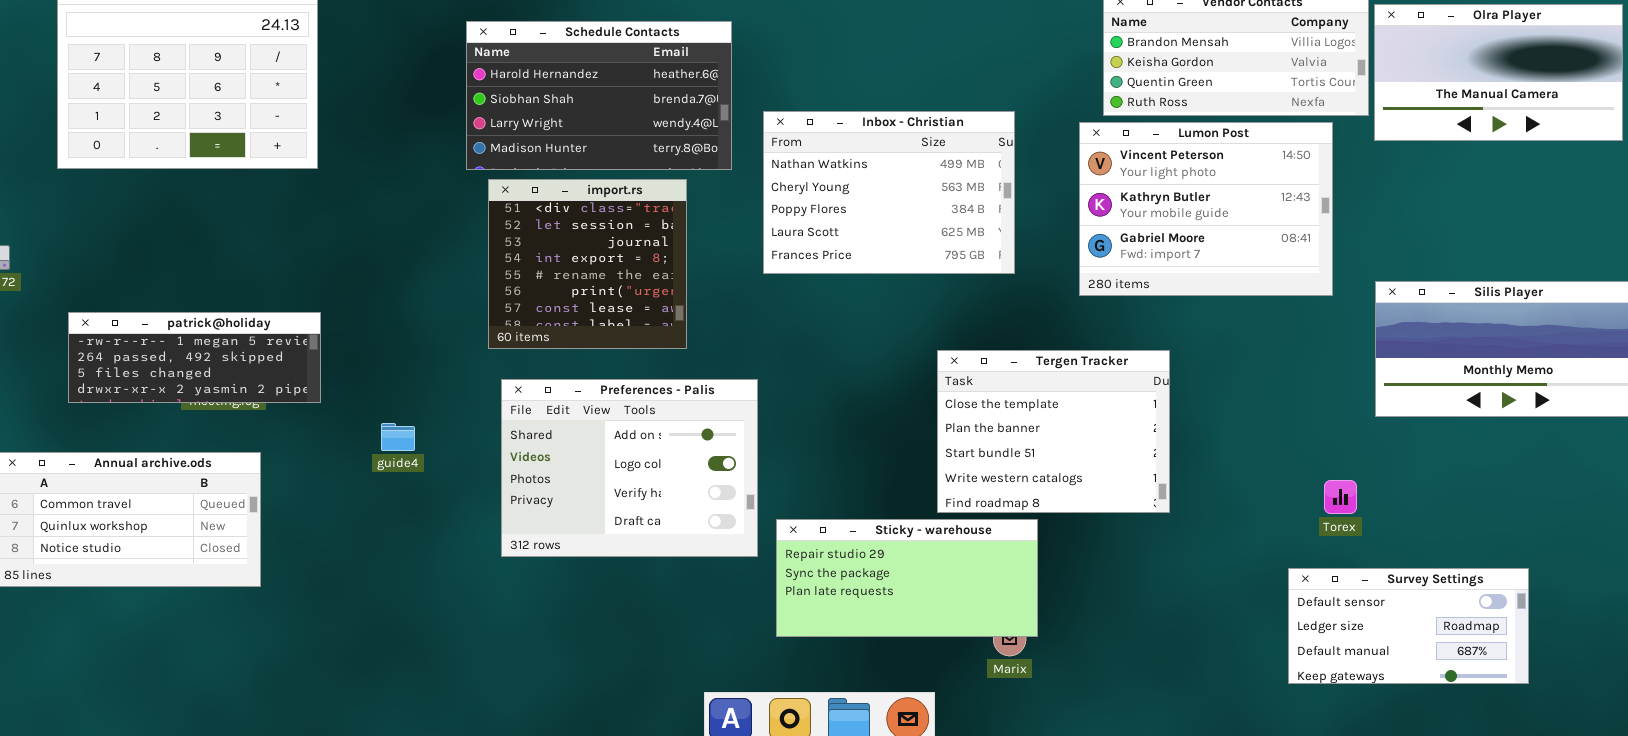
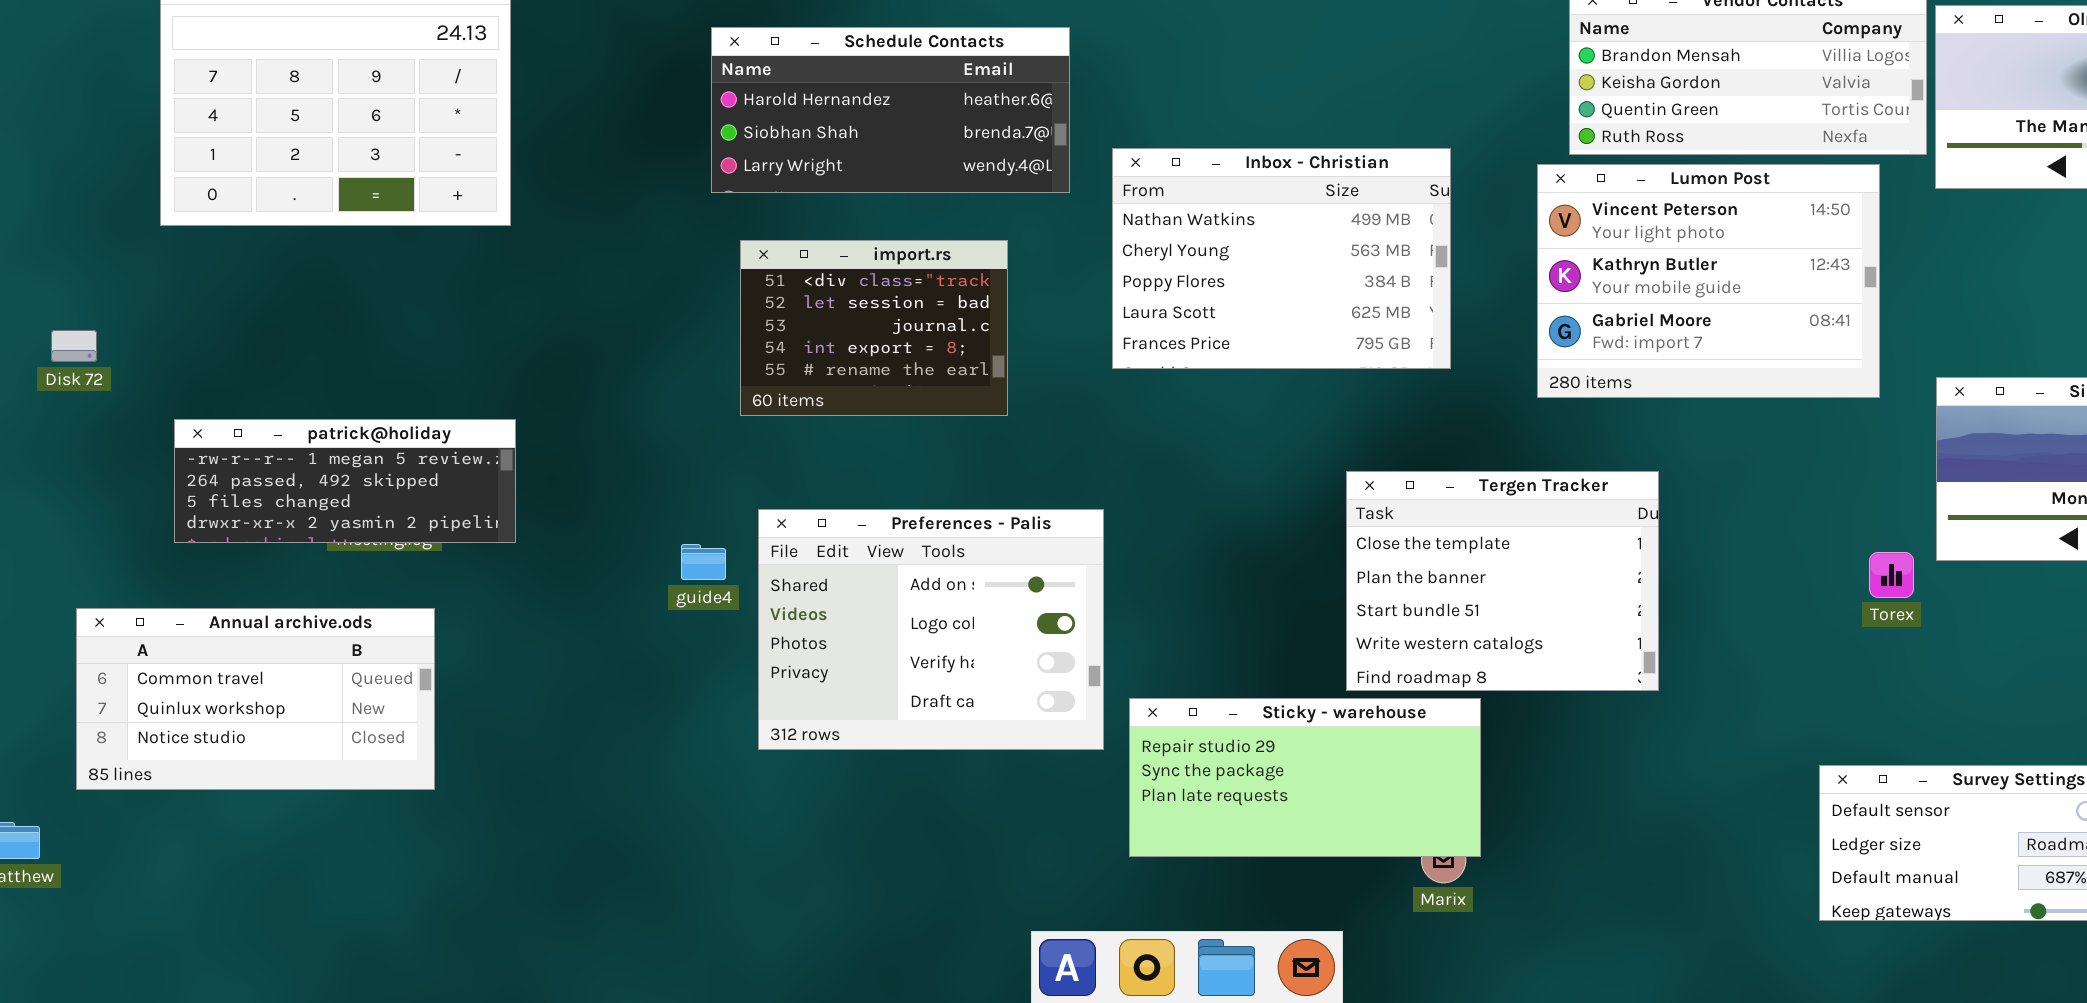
Schedule Contacts: [466,21,732,170] -> [711,27,1070,193], resized
import.rs: [488,179,687,349] -> [740,240,1008,416], resized
guide4: [381,423,415,451] -> [681,544,726,580], moved
Torex: [1324,480,1357,514] -> [1869,552,1914,598], moved

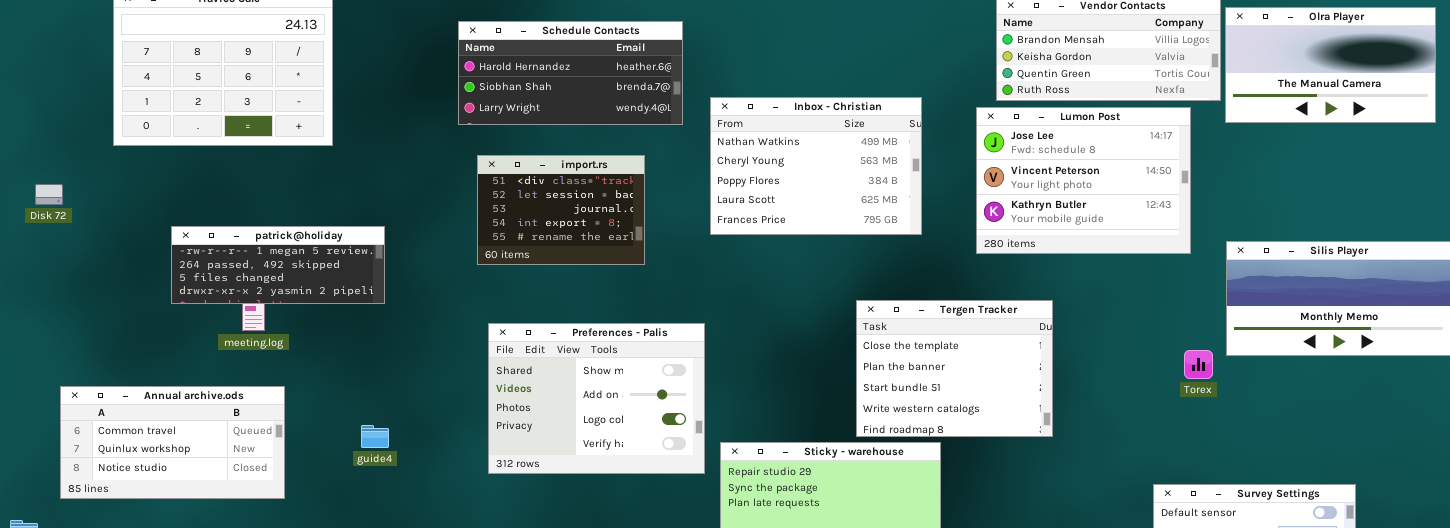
Lumon Post: [1537,164,1880,398] -> [976,107,1191,254], scrolled up 1 row
Disk 72: [51,330,97,362] -> [35,184,63,205], moved
patrick@holiday: [174,419,516,543] -> [171,226,385,304], moved
Preferences - Palis: [758,509,1104,750] -> [488,323,705,474], scrolled up 1 row
guide4: [681,544,726,580] -> [361,425,389,448], moved

